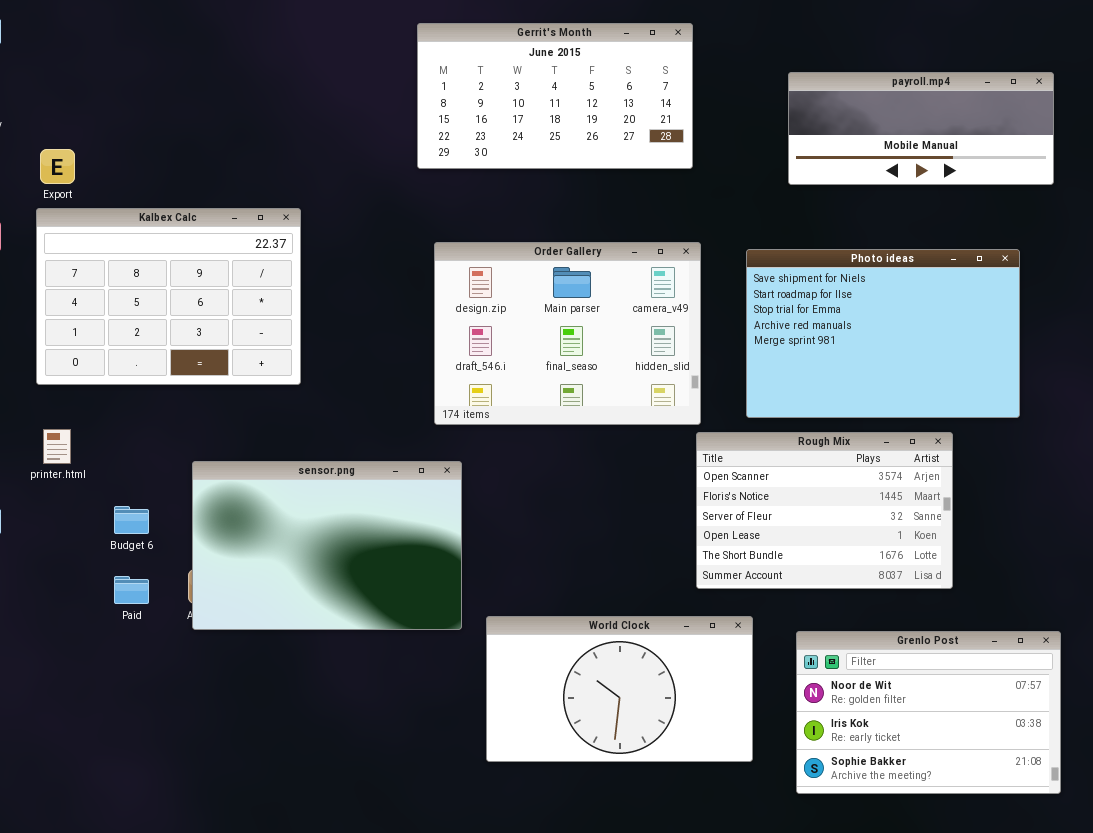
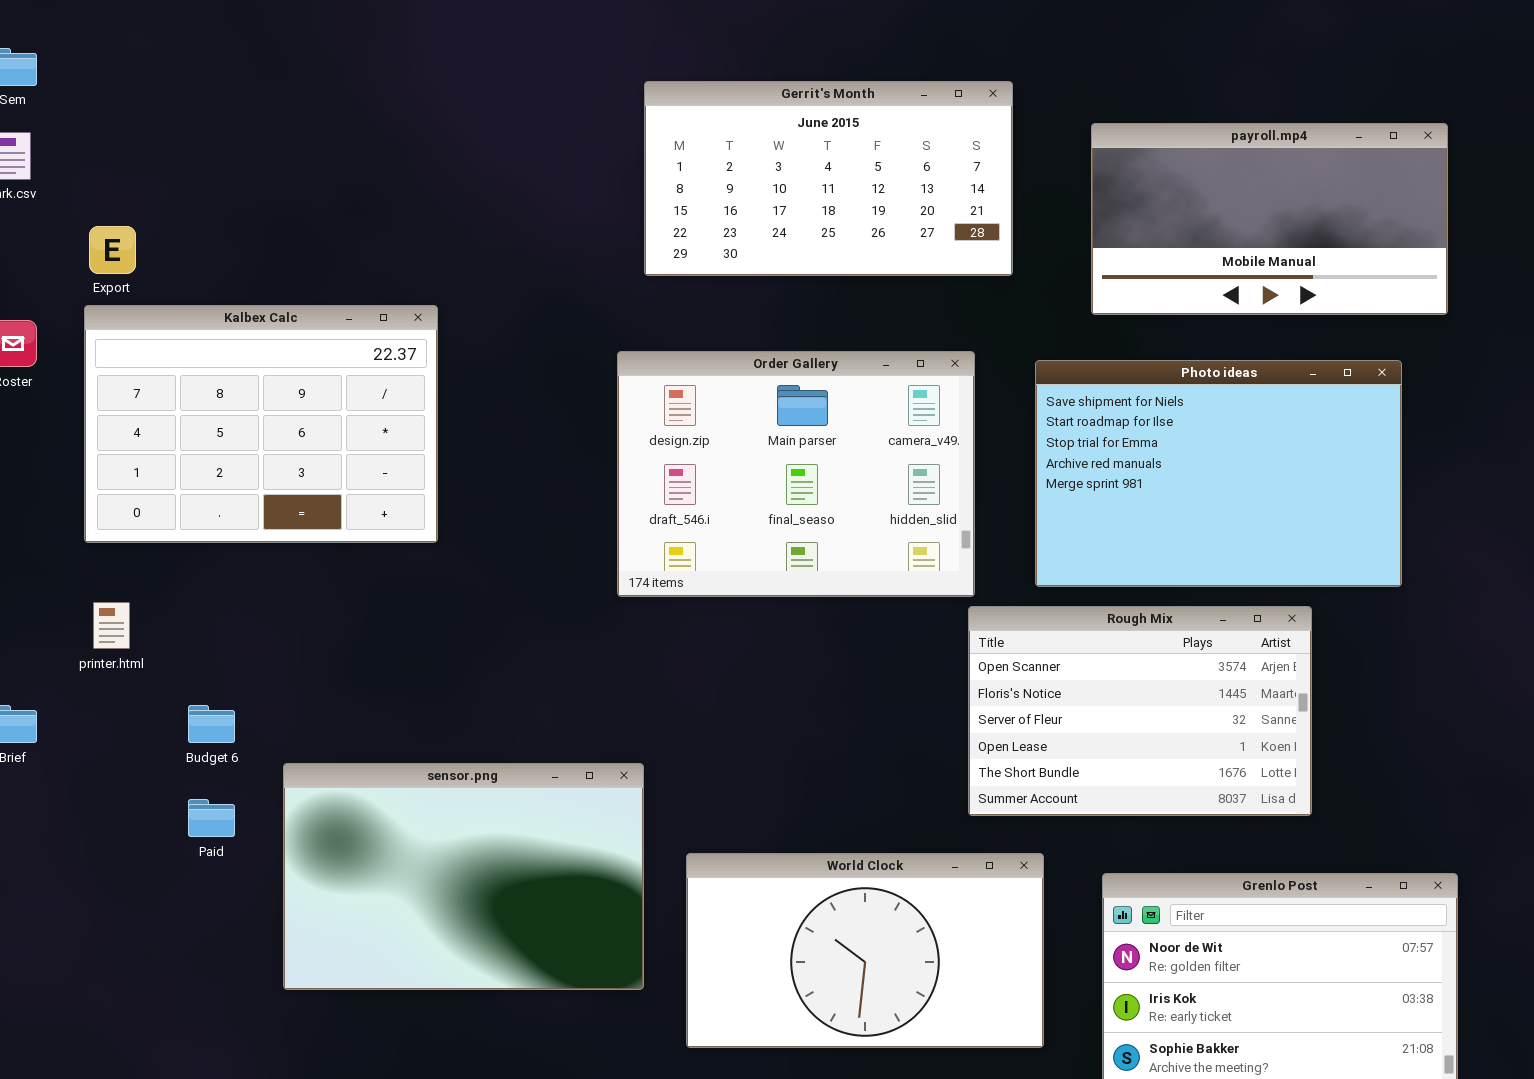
Gerrit's Month: [417,23,693,169] -> [644,81,1013,276], moved
payroll.mp4: [788,72,1054,185] -> [1091,123,1448,315], resized
sensor.png: [192,461,462,630] -> [283,763,644,990], moved

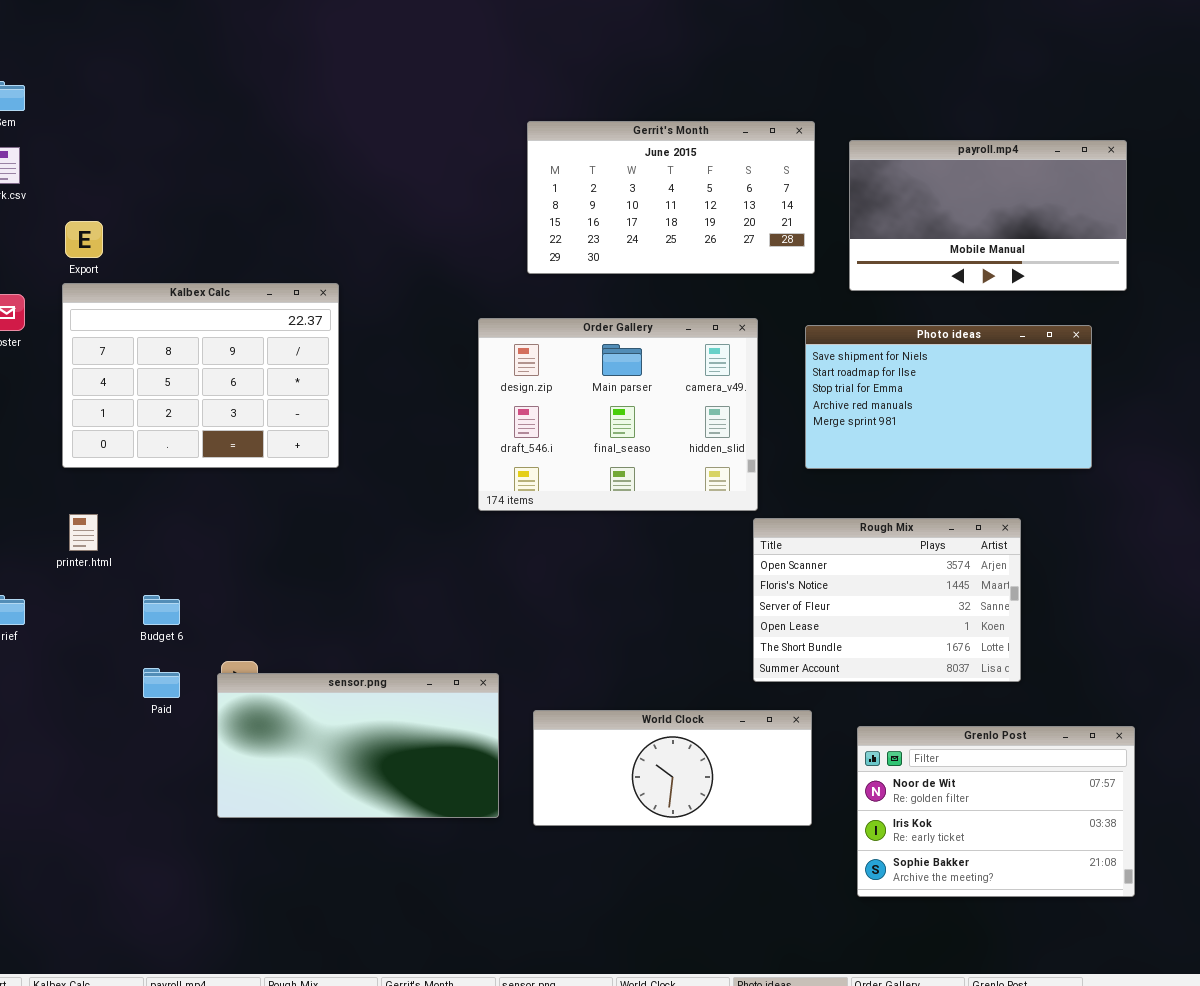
Gerrit's Month: [644,81,1013,276] -> [527,121,815,274], moved
Photo ideas: [1035,360,1402,587] -> [805,325,1092,469], resized
sensor.png: [283,763,644,990] -> [217,673,499,818], resized
World Clock: [686,853,1044,1048] -> [533,710,812,826], resized

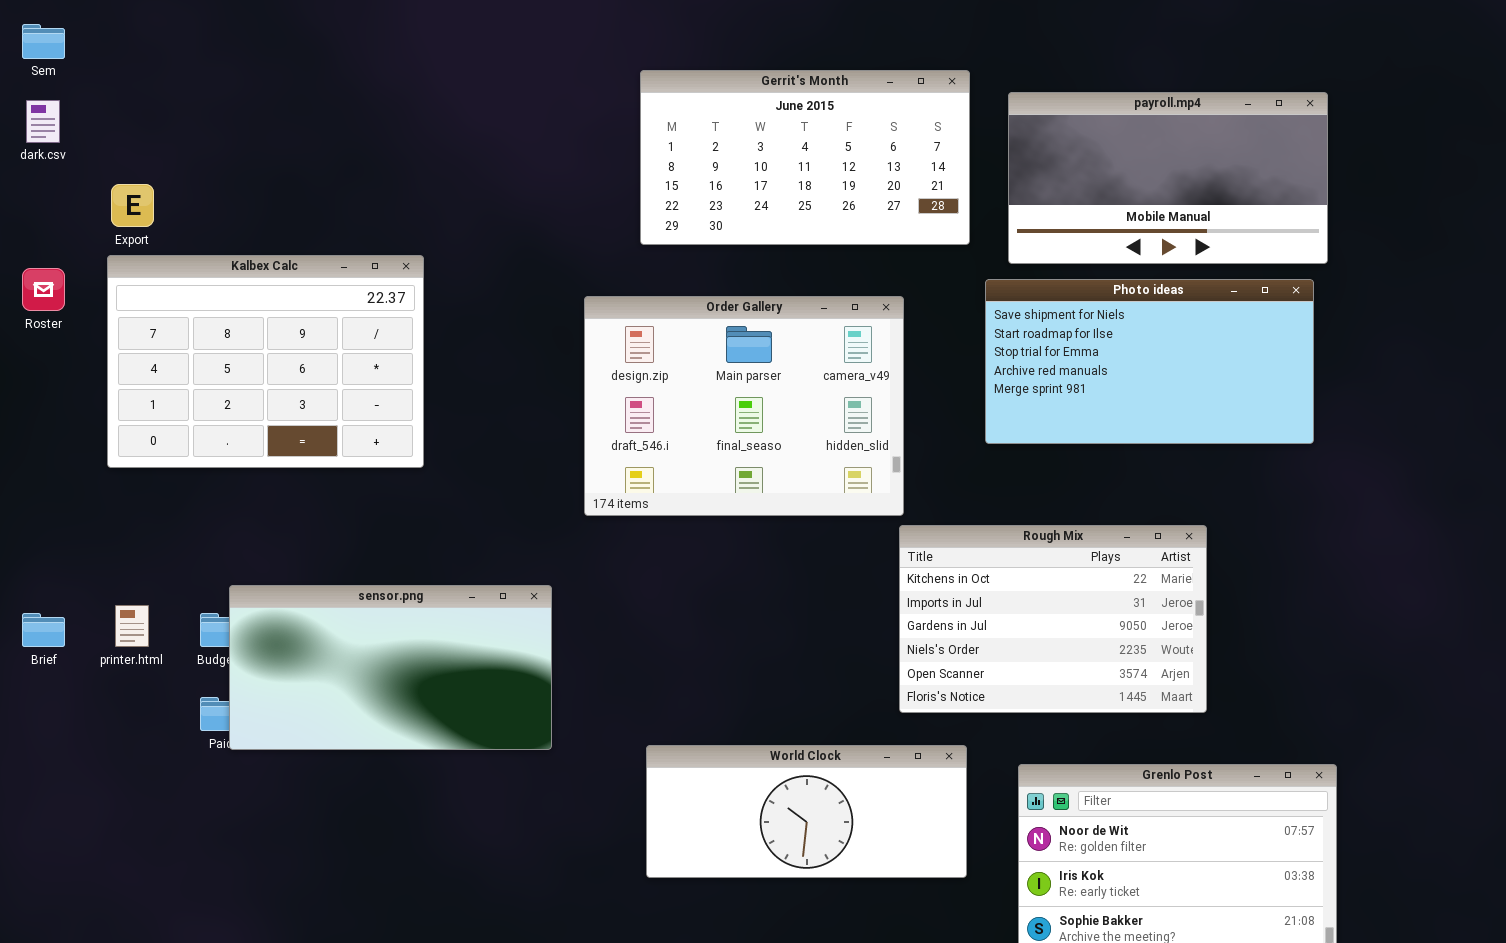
Photo ideas: [805,325,1092,469] -> [985,279,1314,444], moved
printer.html: [69,514,98,551] -> [115,605,149,647], moved
Rough Mix: [753,518,1021,682] -> [899,525,1207,713], scrolled up 4 rows
sensor.png: [217,673,499,818] -> [229,585,552,750], moved

